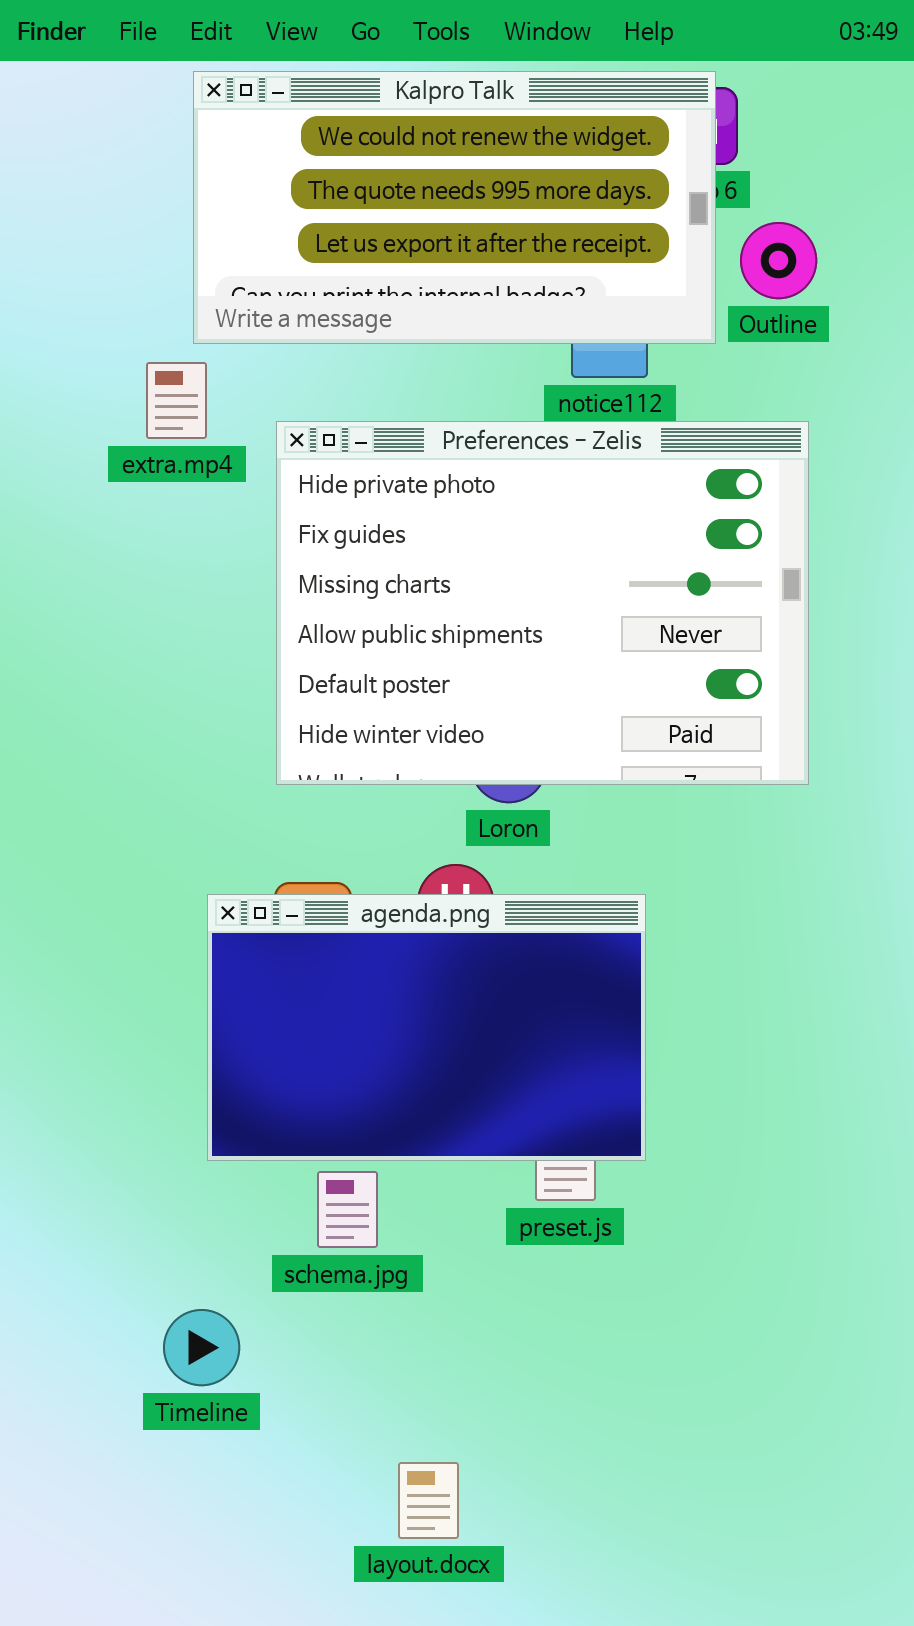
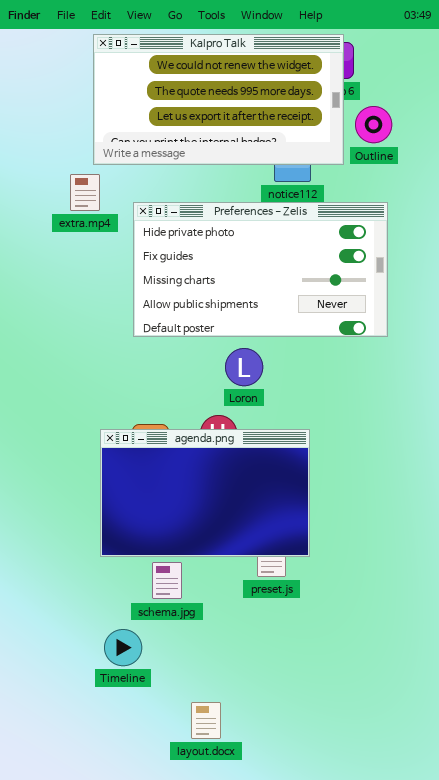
Preferences - Zelis: [276,421,809,785] -> [133,202,388,337], resized
Timeline: [163,1309,240,1386] -> [104,629,142,666], moved

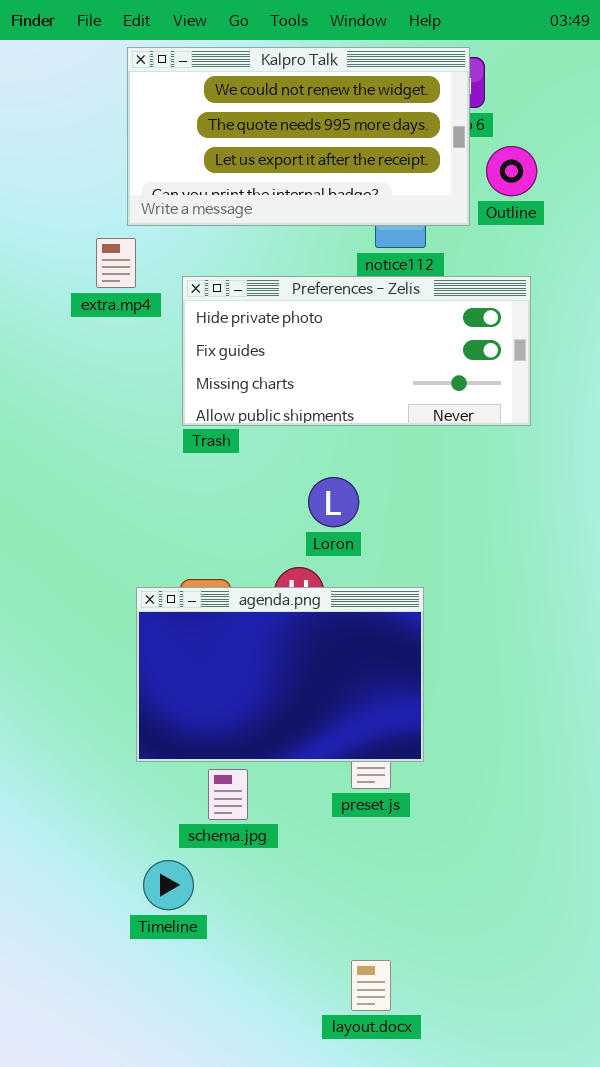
Preferences - Zelis: [133,202,388,337] -> [182,276,531,426], resized
layout.docx: [191,702,221,739] -> [351,960,391,1011], moved

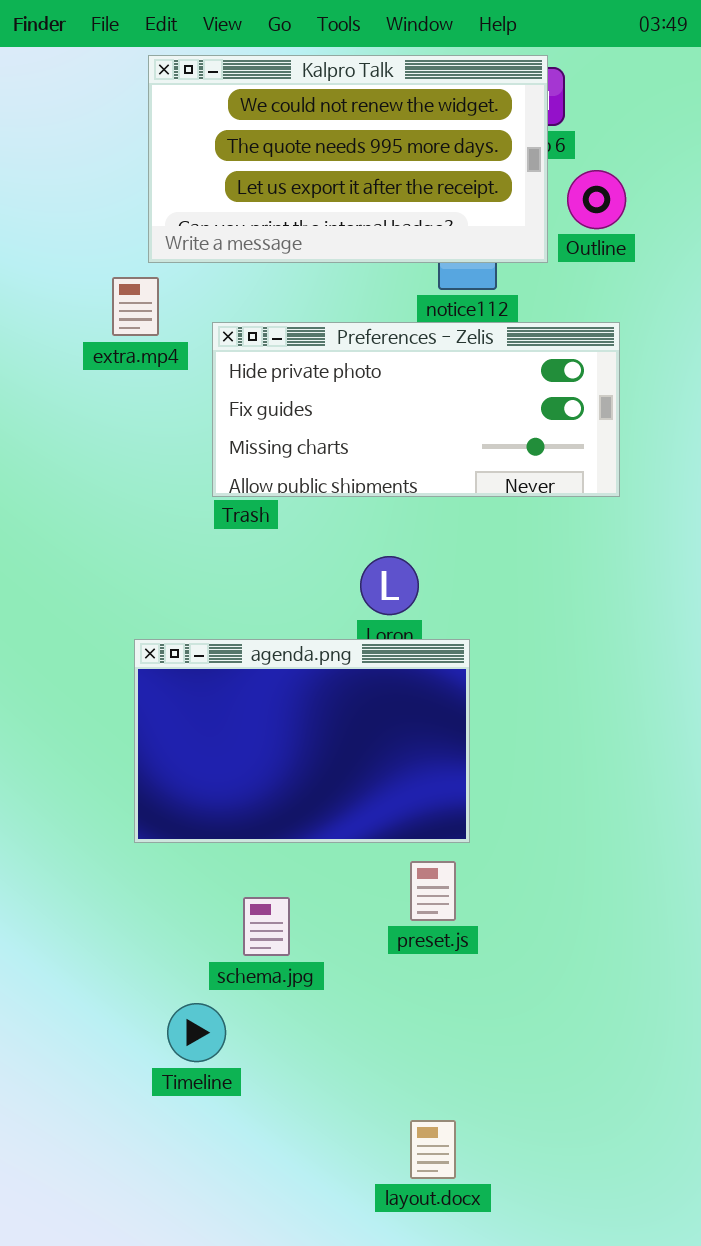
agenda.png: [136,587,424,762] -> [134,639,470,843], moved

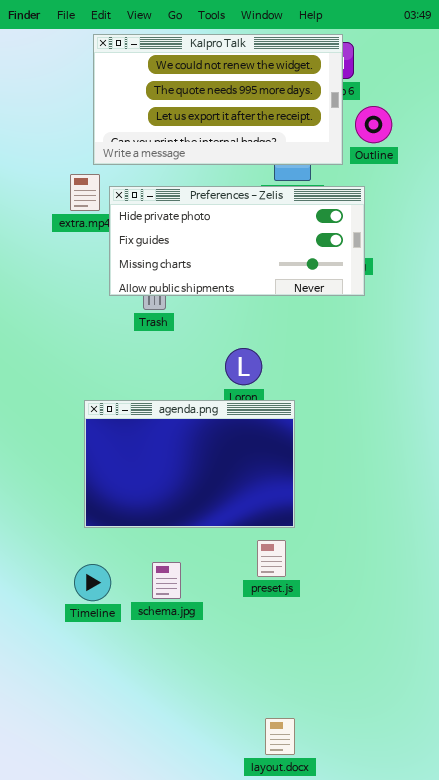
Preferences - Zelis: [212,322,620,497] -> [109,186,365,296], moved
Timeline: [167,1003,226,1062] -> [74,564,111,601], moved
layout.docx: [410,1120,456,1179] -> [265,718,295,755], moved

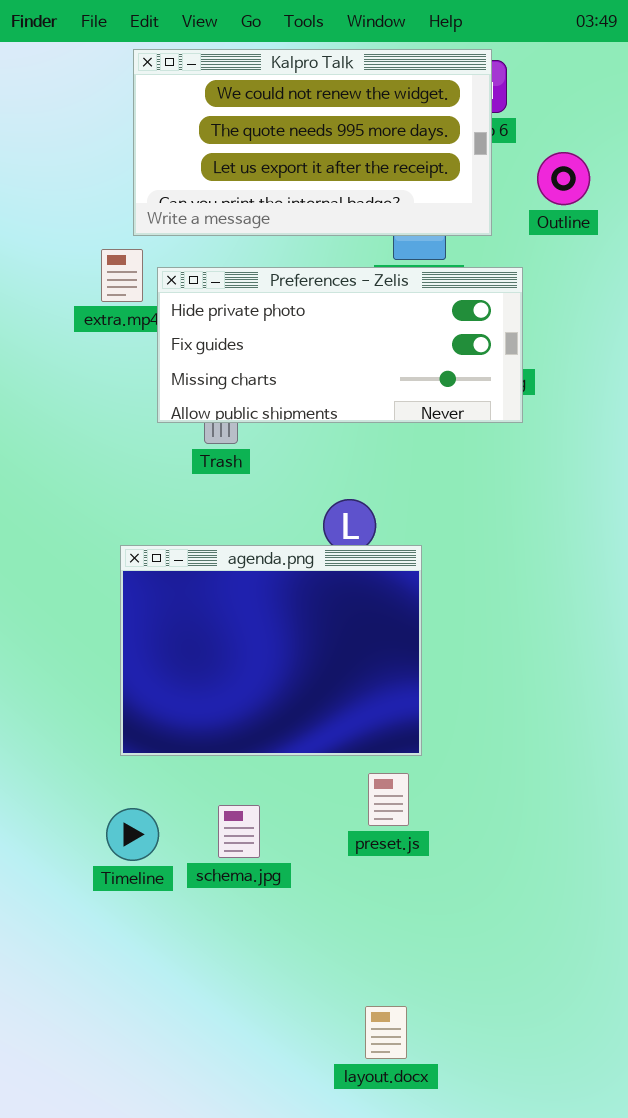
Outline: [355,106,392,143] -> [537,152,590,205], moved
agenda.png: [84,400,295,528] -> [120,545,422,756], resized
layout.docx: [265,718,295,755] -> [365,1006,407,1059], moved

